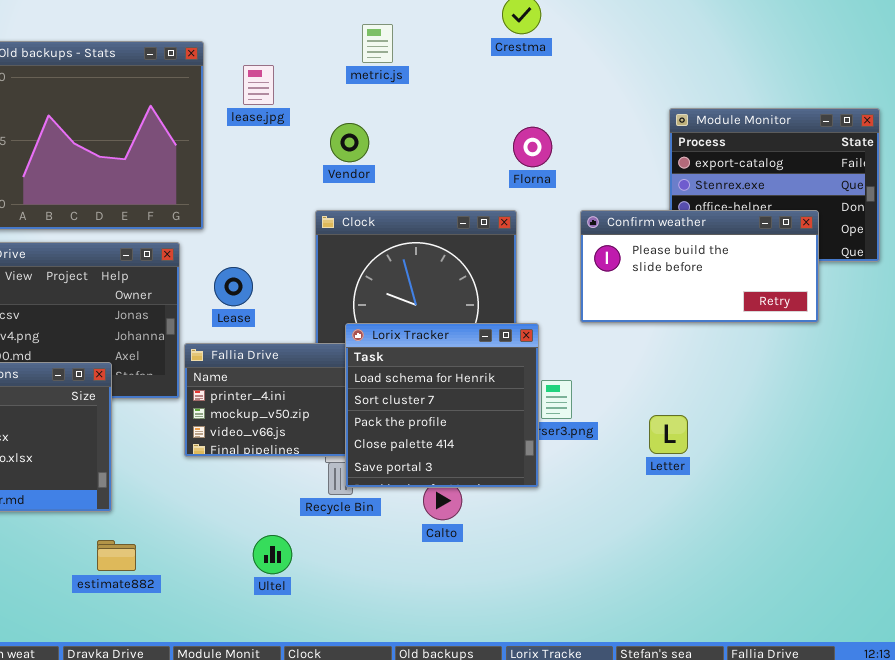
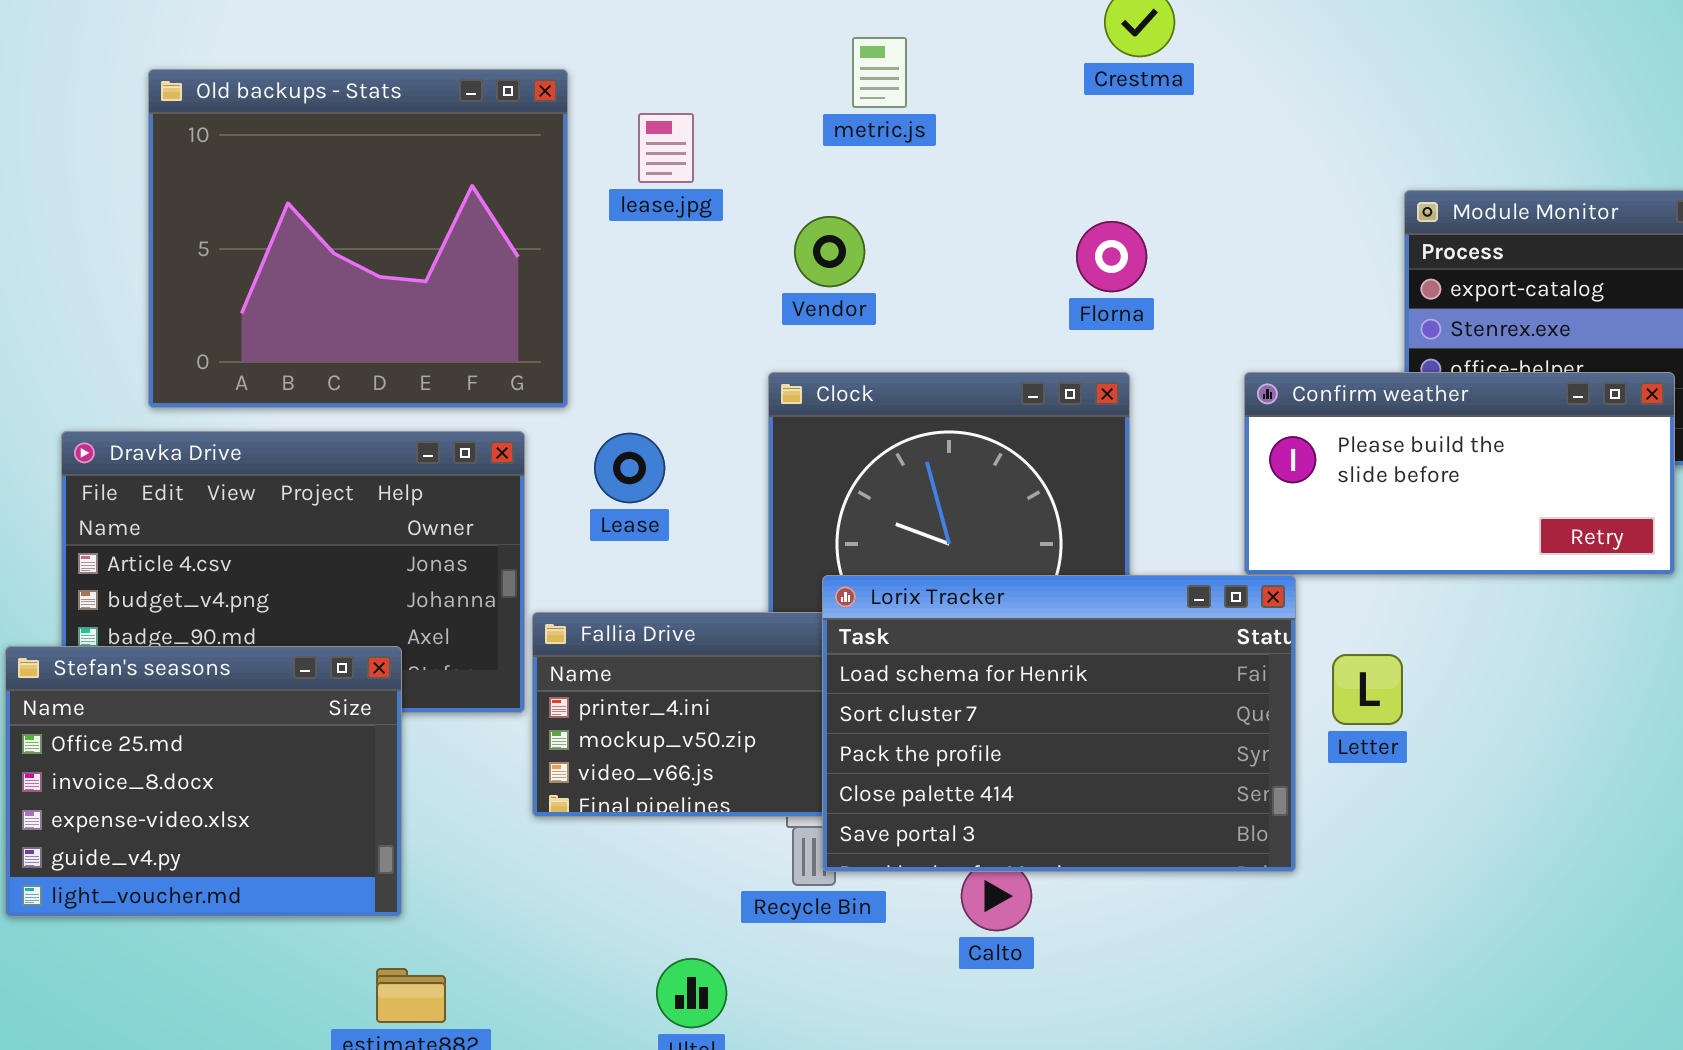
Florna: [513,127,552,167] -> [1076,221,1147,292], moved
Lease: [214,267,253,306] -> [594,433,665,503], moved
Lorix Tracker: [345,323,539,488] -> [822,575,1296,872], resized
Letter: [649,415,688,454] -> [1332,654,1403,725], moved

